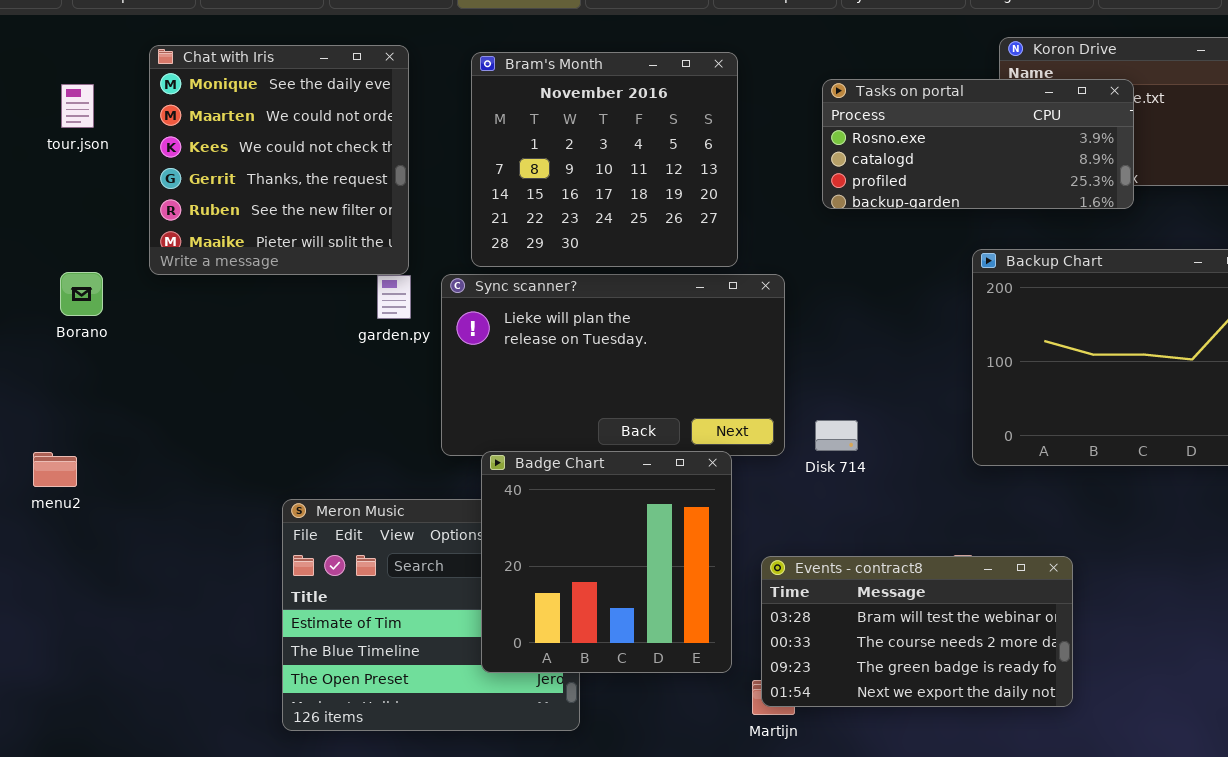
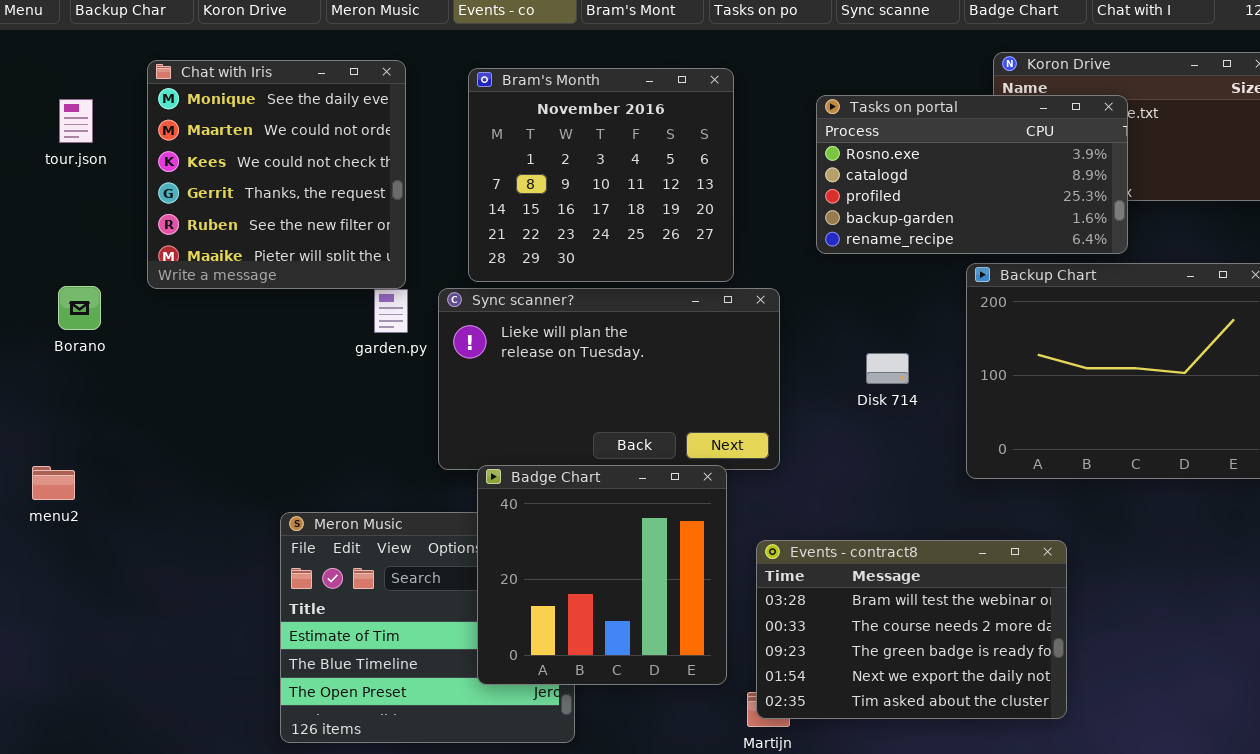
Tasks on portal: [822,79,1134,209] -> [816,95,1128,254], resized
Disk 714: [815,420,858,451] -> [866,353,909,384], moved
Events - contract8: [761,556,1073,707] -> [756,540,1067,719], resized

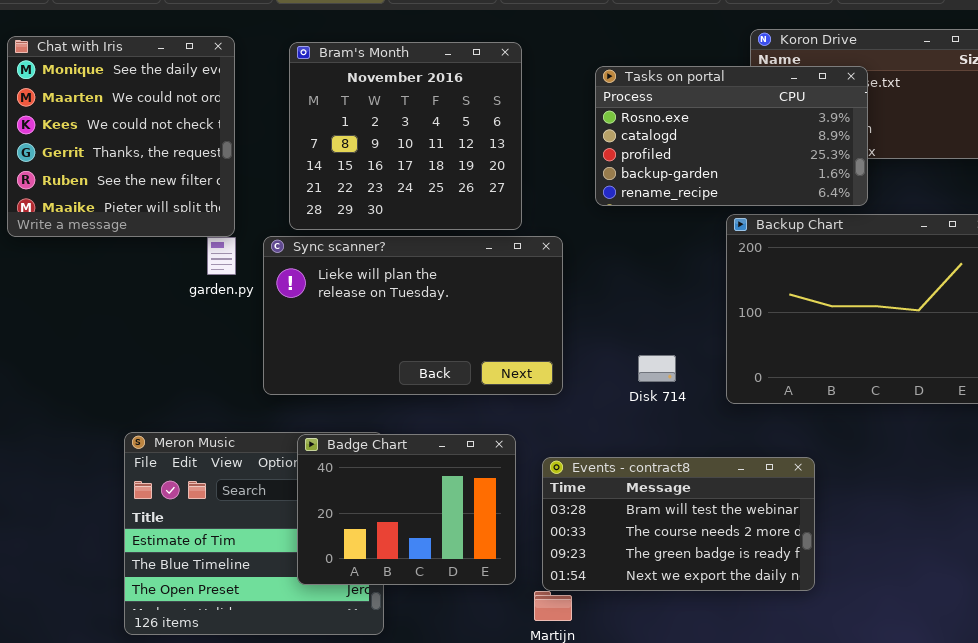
Disk 714: [866,353,909,384] -> [638,355,676,382], moved
Badge Chart: [477,465,727,685] -> [297,434,516,585], resized
Events - contract8: [756,540,1067,719] -> [542,457,815,591], resized

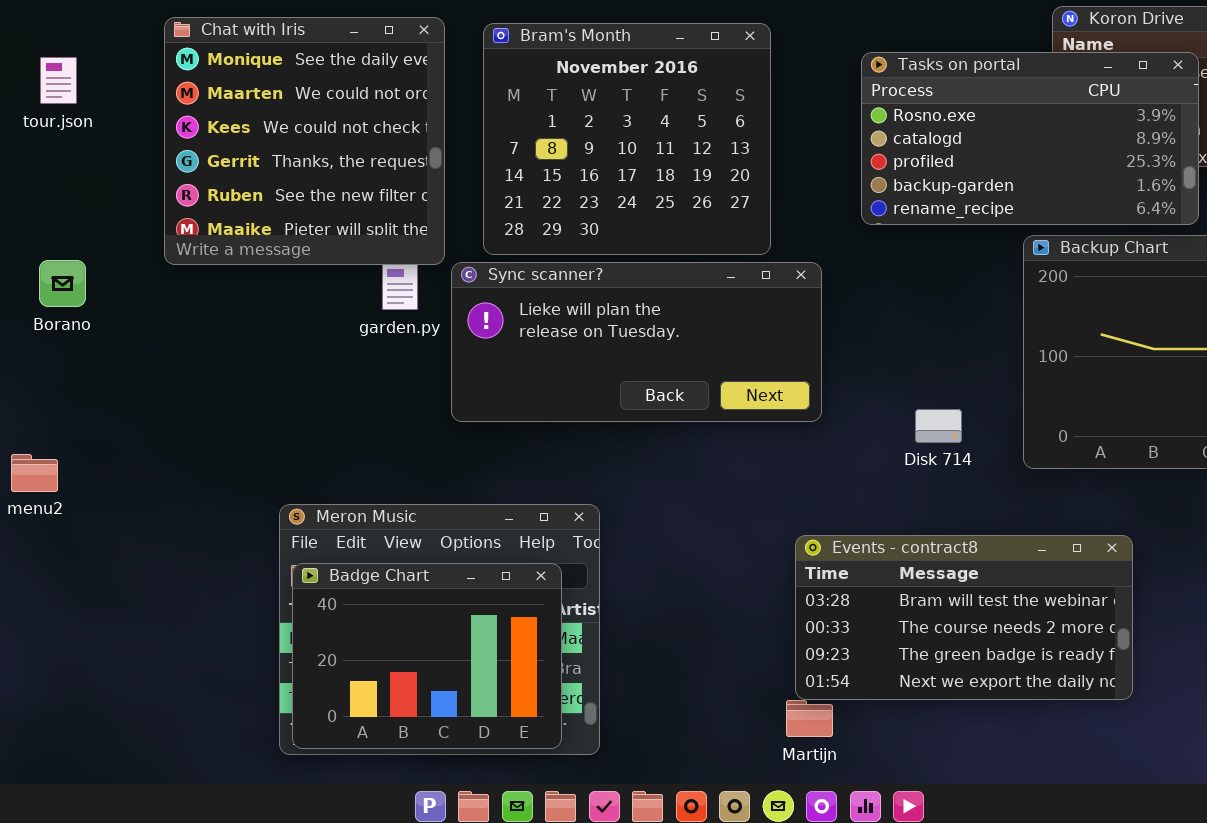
Chat with Iris: [7,36,235,237] -> [164,17,445,265], moved
Sync scanner?: [263,236,563,395] -> [451,262,822,422], resized
Badge Chart: [297,434,516,585] -> [292,563,562,749], moved

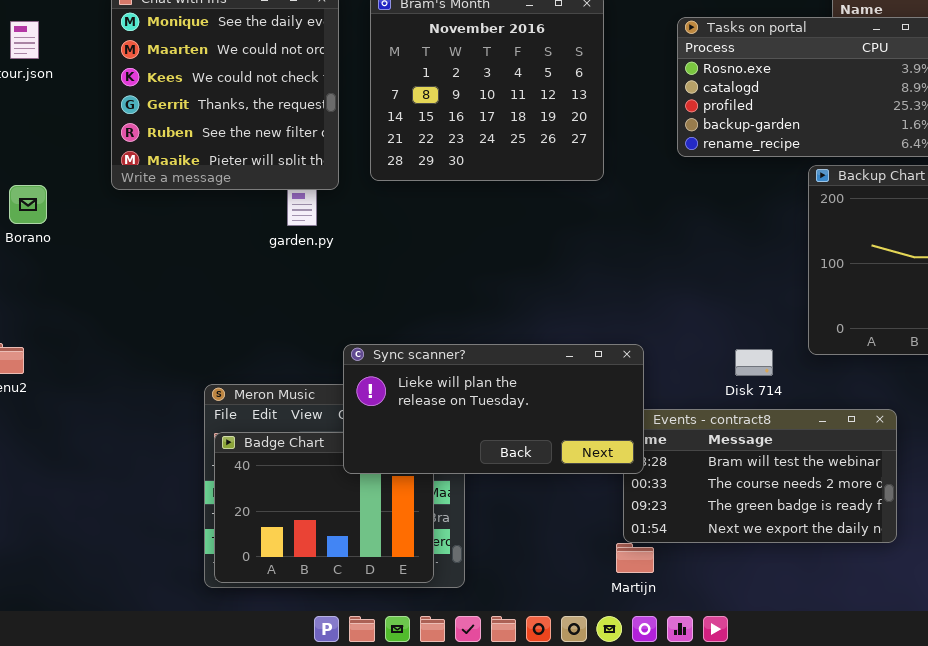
Sync scanner?: [451,262,822,422] -> [343,344,644,474], moved
Disk 714: [915,409,962,443] -> [735,349,773,376], moved

